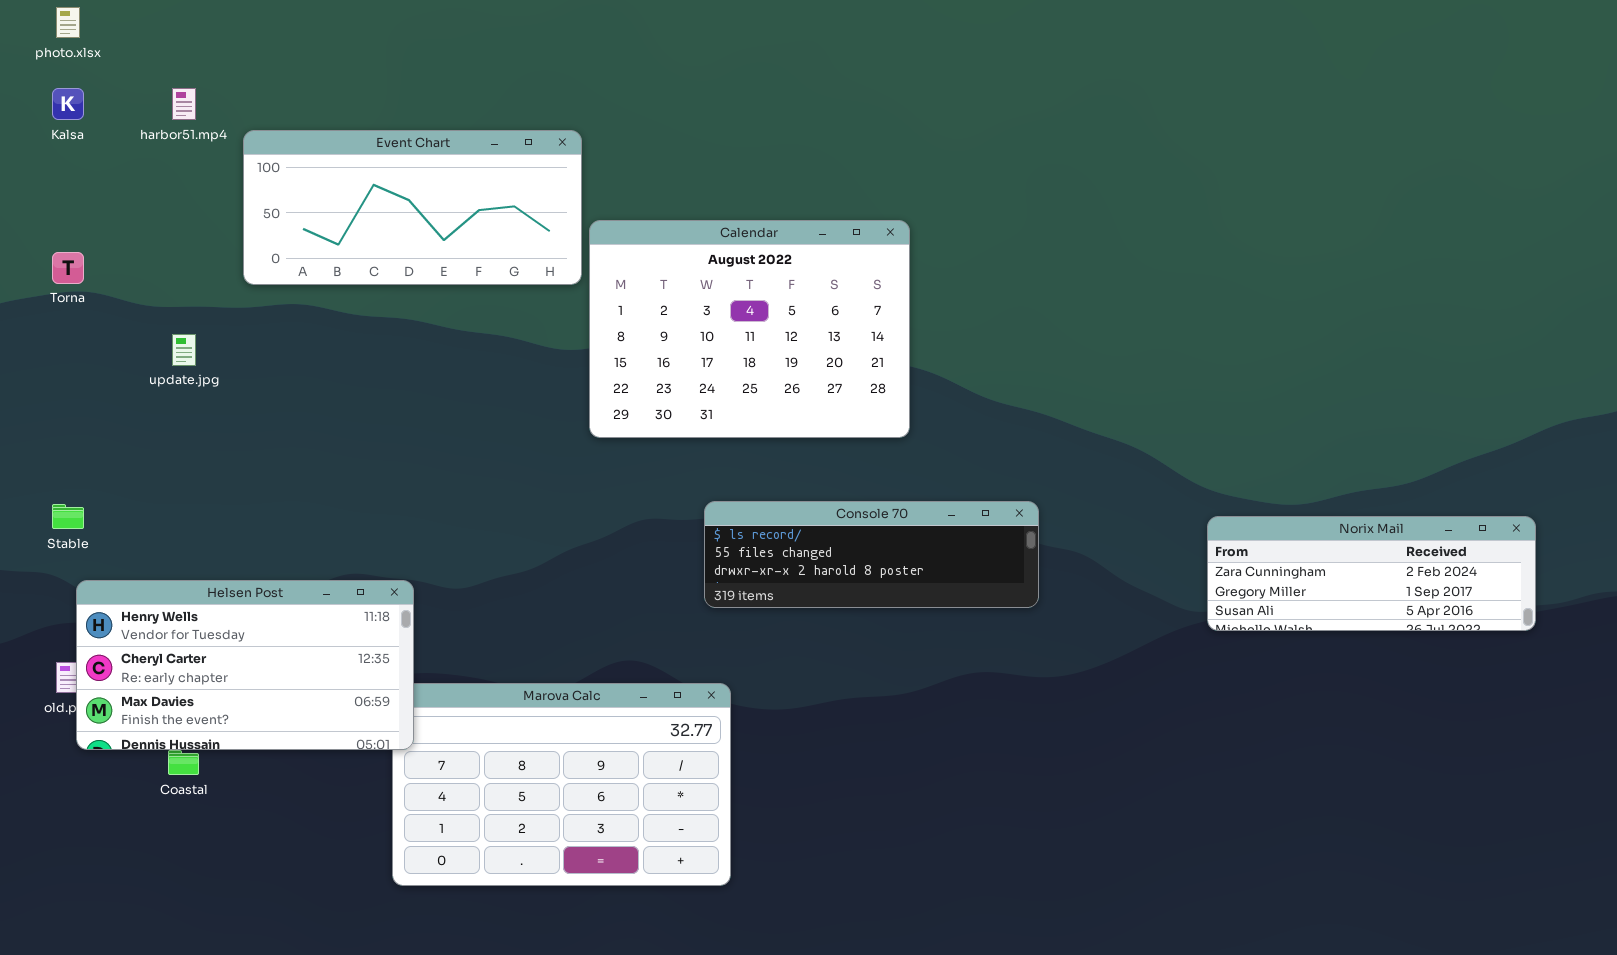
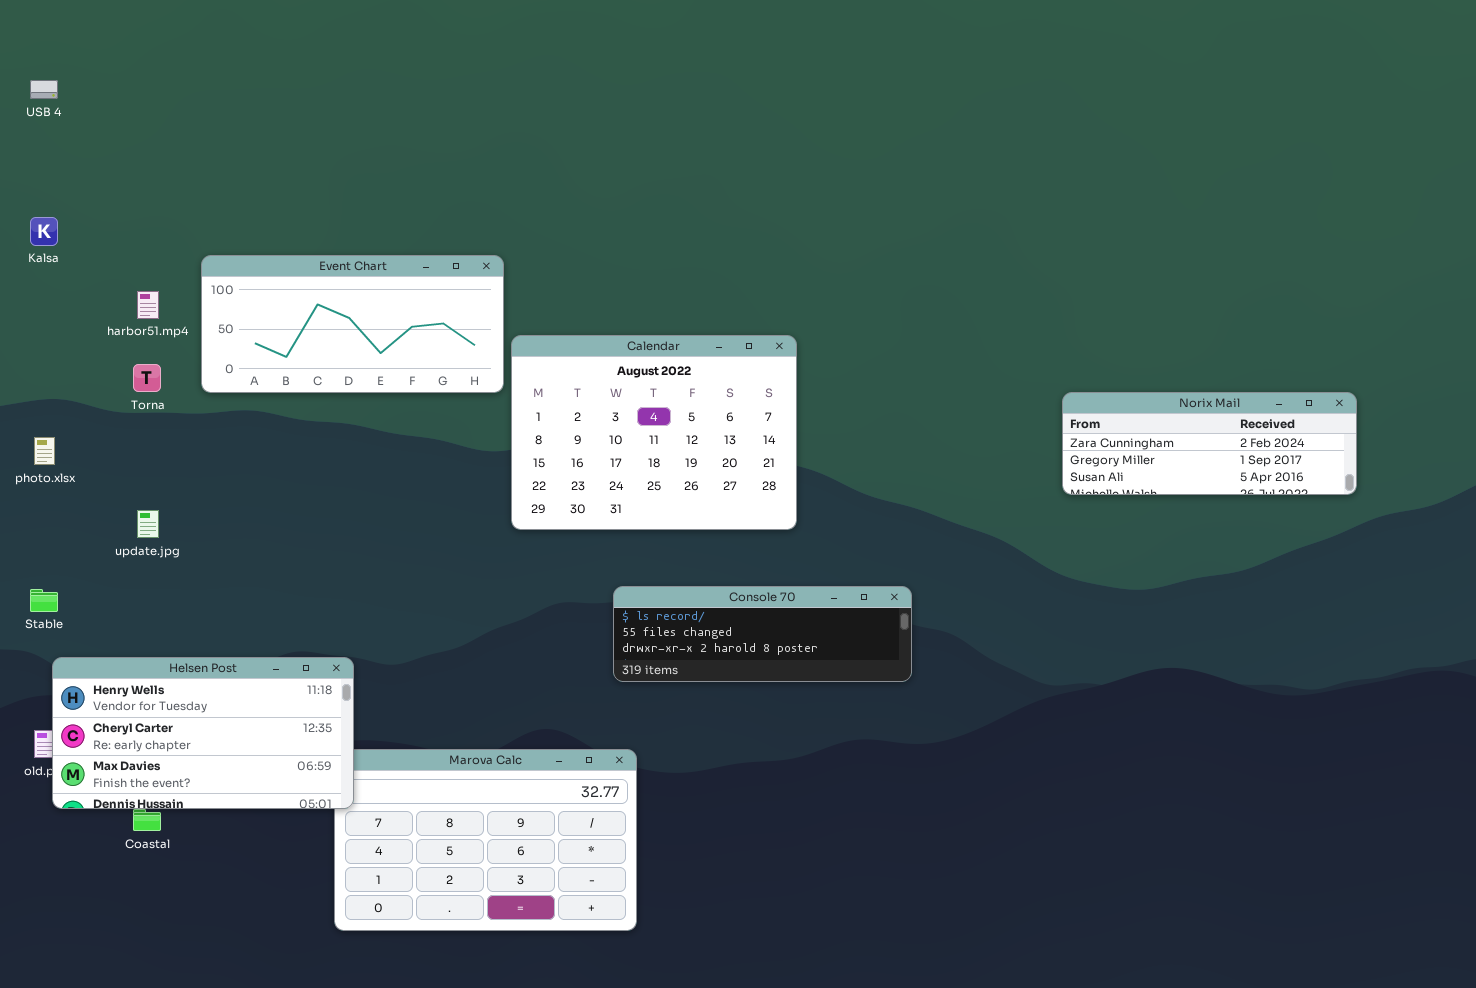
photo.xlsx: [56,7,80,38] -> [34,437,55,465], moved
harbor51.mp4: [172,88,196,120] -> [137,291,159,319], moved
Torna: [52,252,84,284] -> [133,364,161,392], moved
update.jpg: [172,334,196,366] -> [137,510,159,538], moved
Norix Mail: [1207,516,1536,631] -> [1062,392,1357,495], moved

